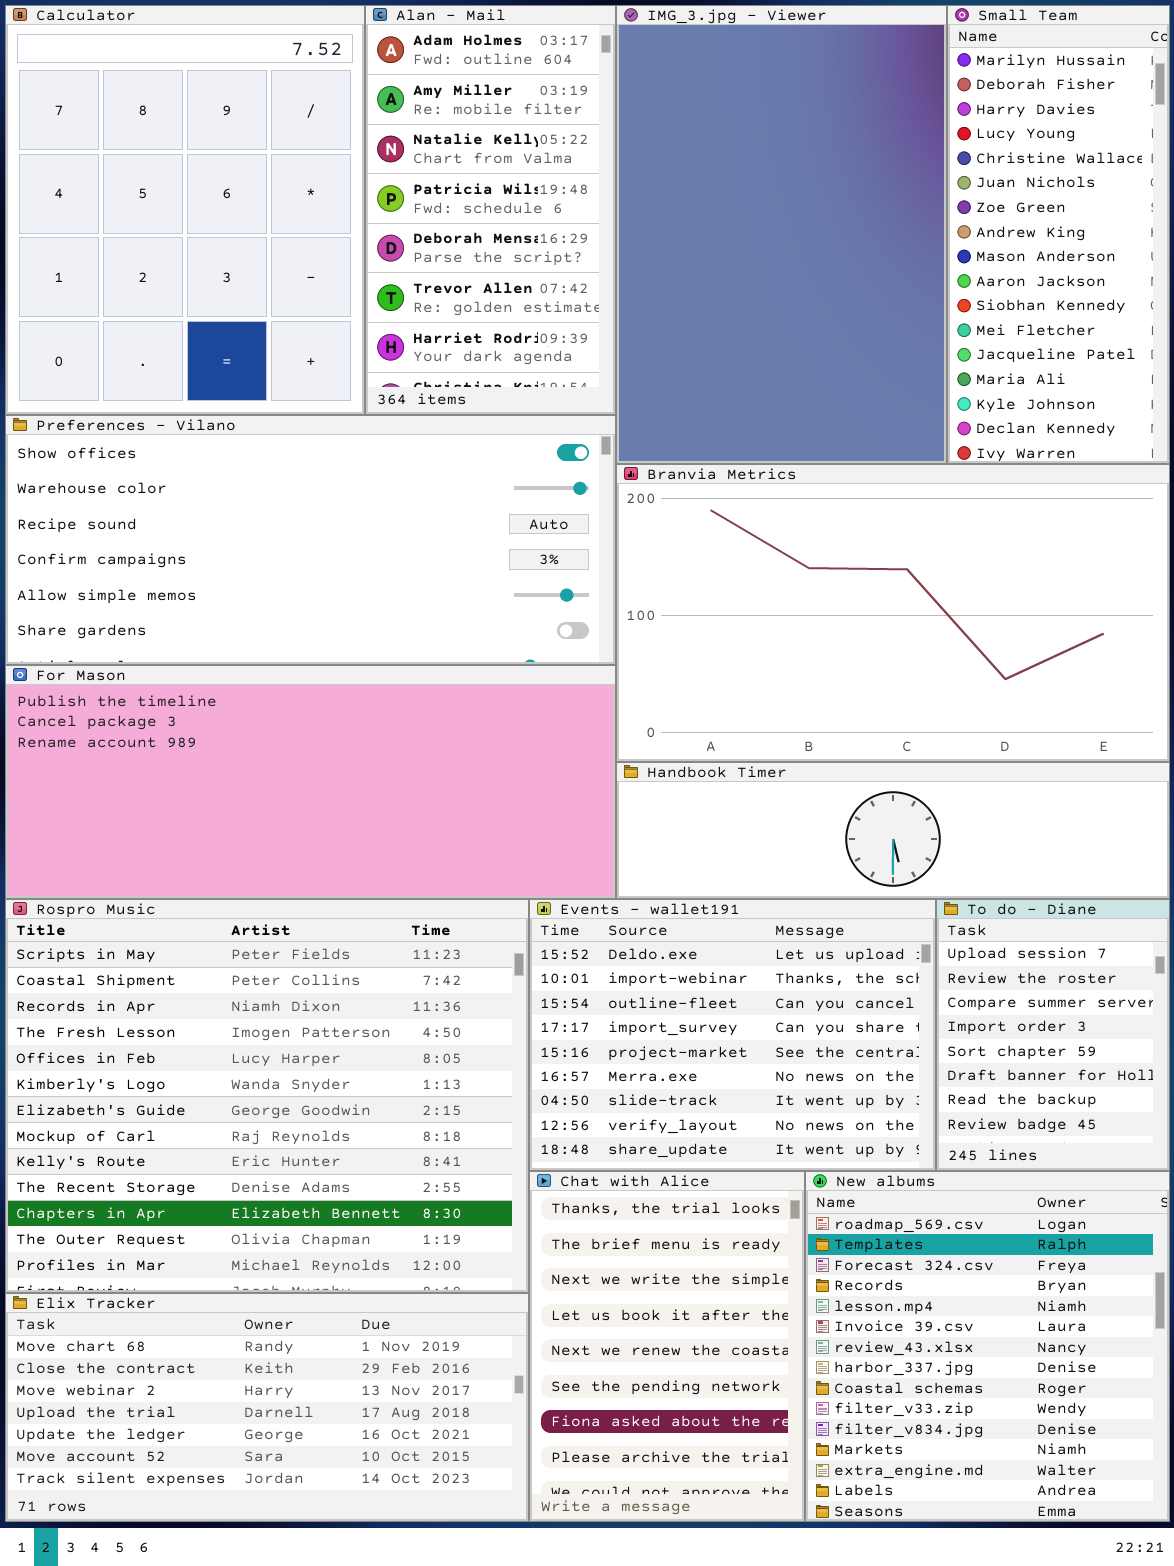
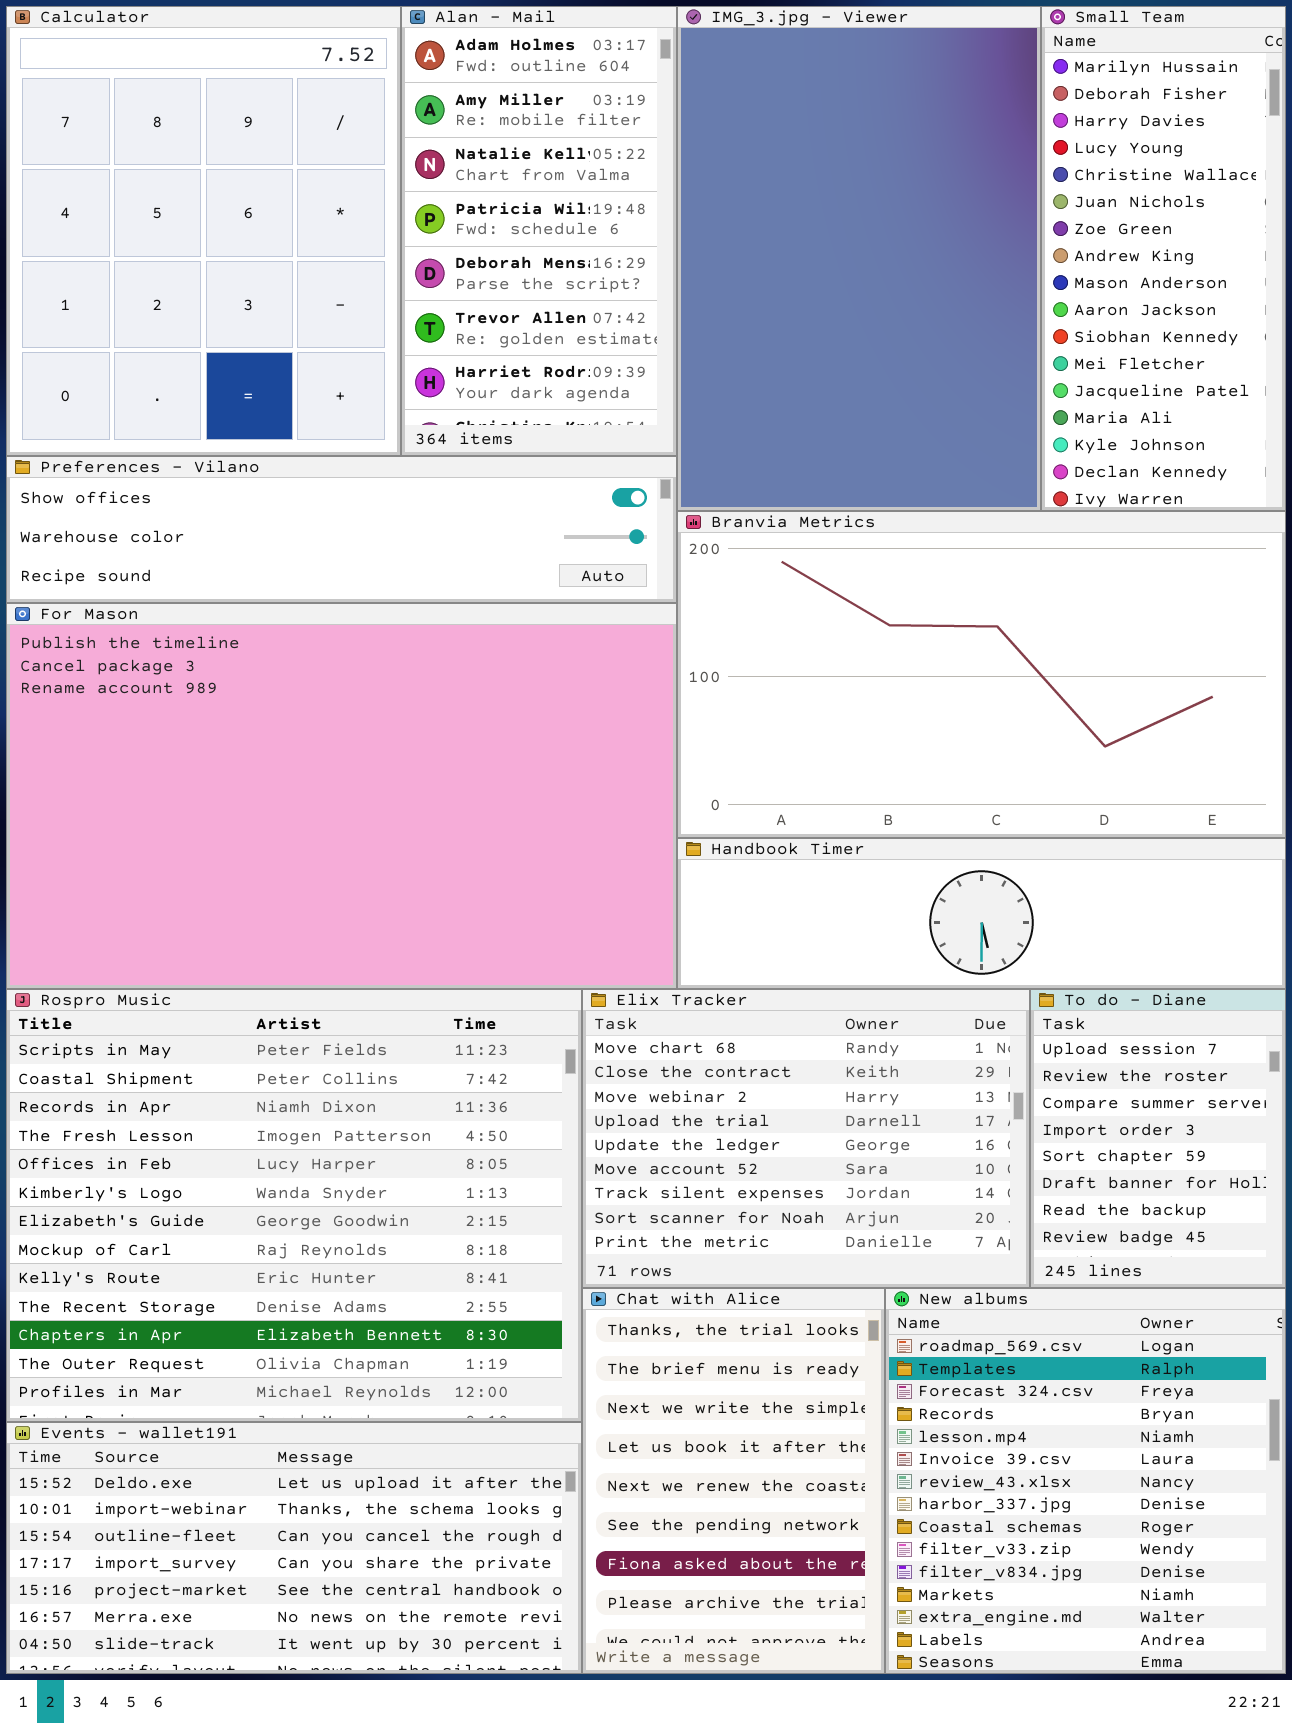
Preferences - Vilano: [5,415,616,665] -> [6,456,677,603], resized
For Mason: [5,665,616,899] -> [6,603,677,989], resized
Events - wallet191: [529,899,936,1171] -> [6,1422,582,1674], moved, resized
Elix Tracker: [5,1293,529,1522] -> [582,989,1030,1288], moved, resized

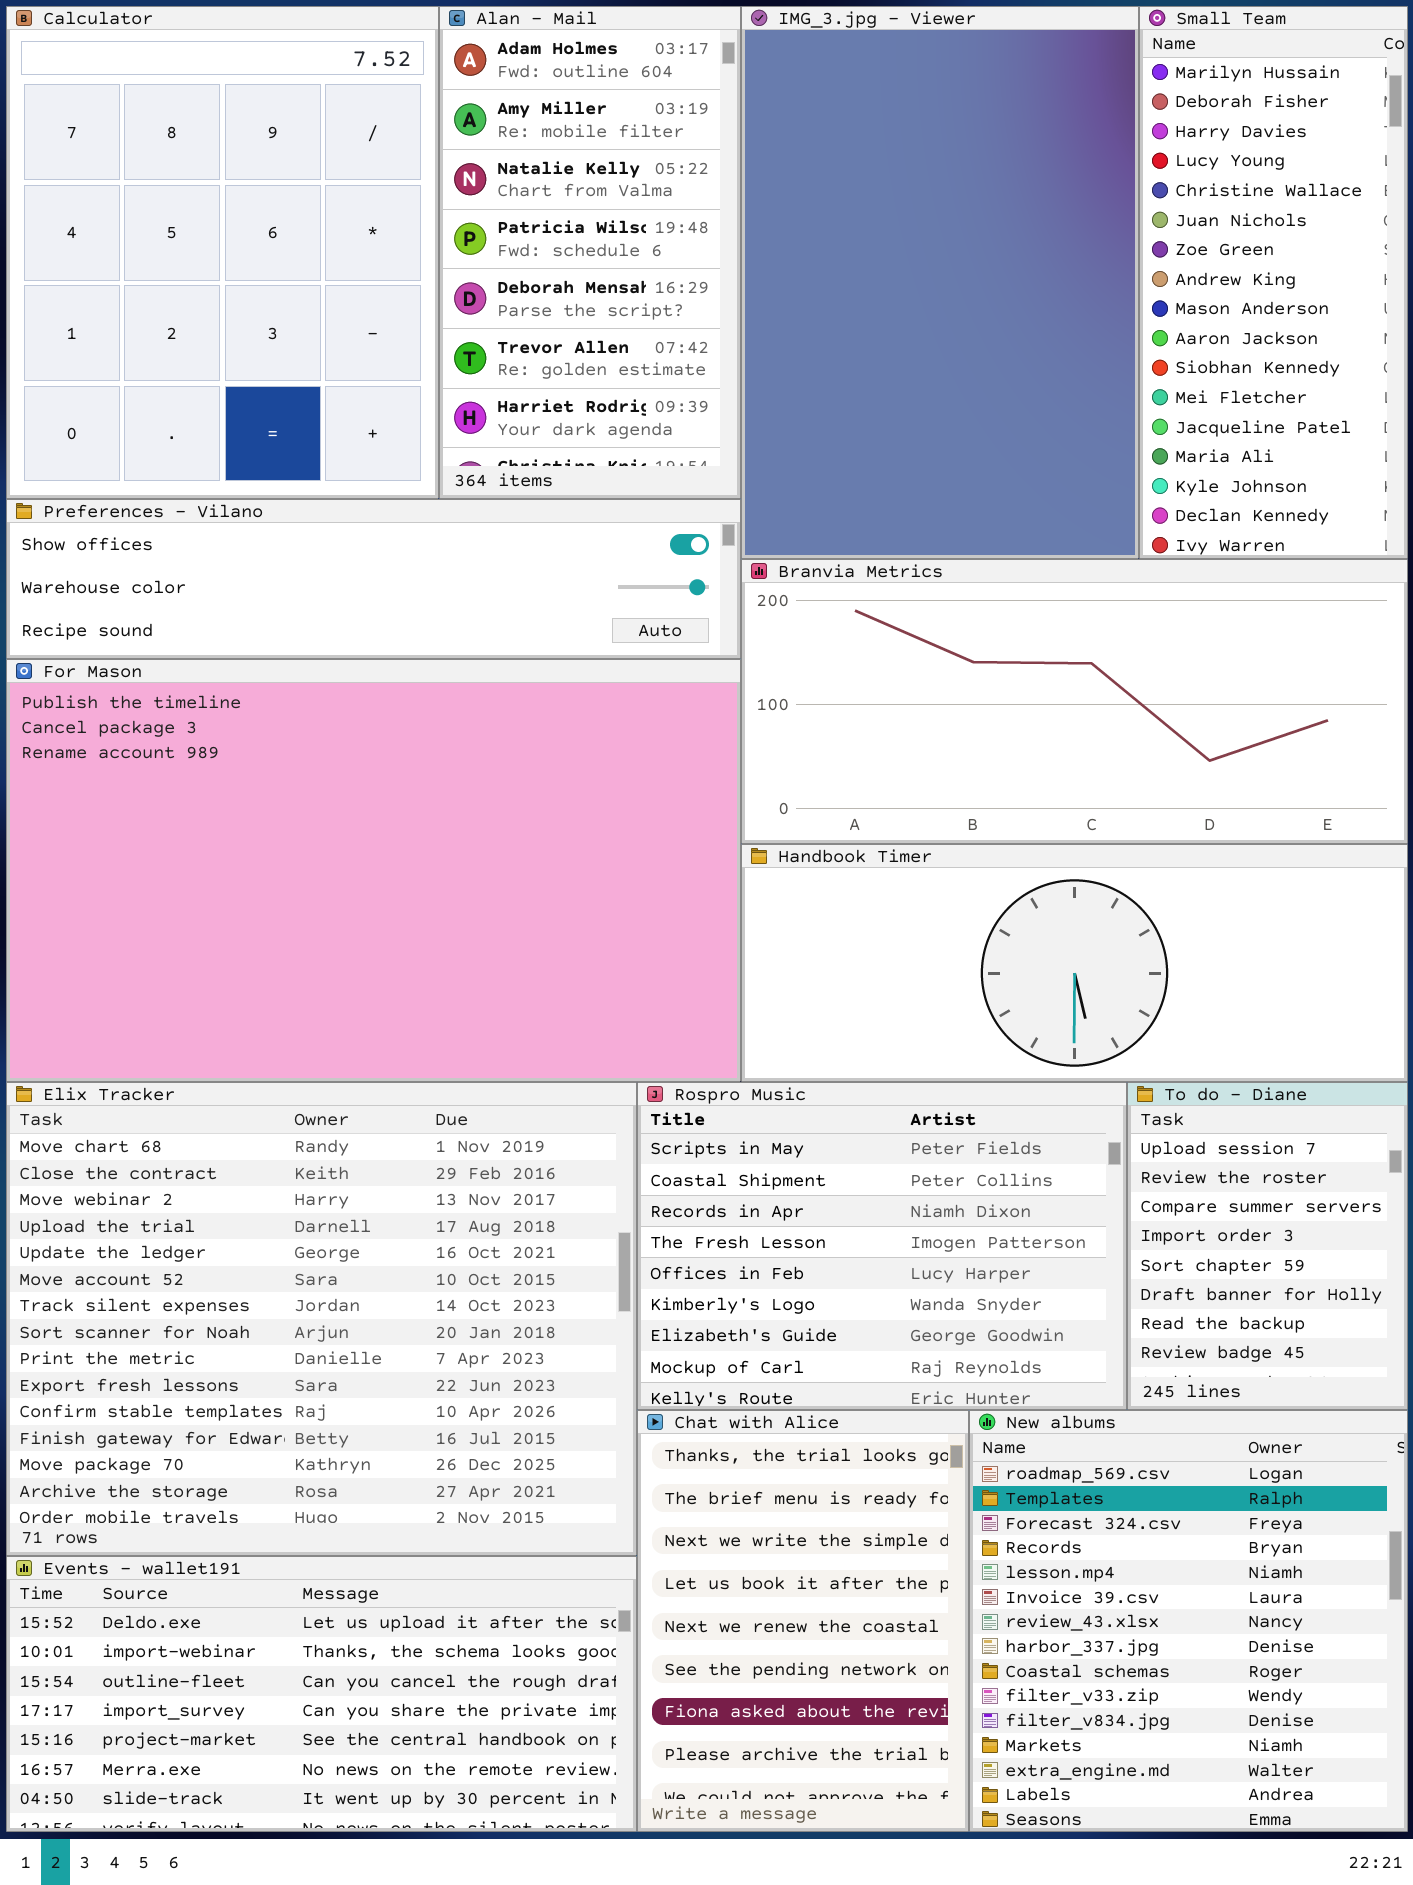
Branvia Metrics: [677,511,1286,838] -> [741,559,1408,844], resized
Handbook Timer: [677,838,1286,989] -> [741,844,1408,1082], resized
Rospro Music: [6,989,582,1422] -> [637,1082,1127,1410], moved, resized
Elix Tracker: [582,989,1030,1288] -> [6,1082,637,1556], moved, resized

